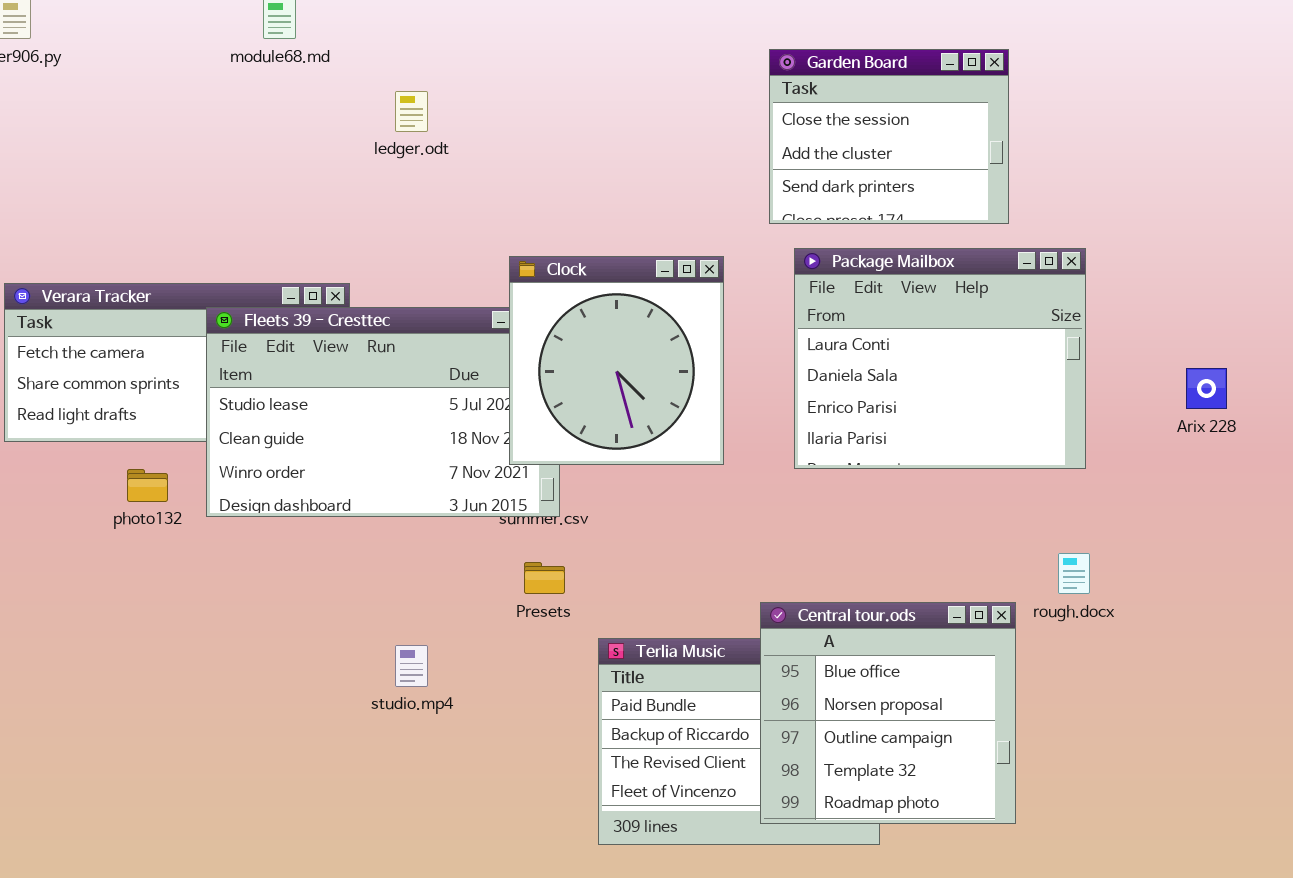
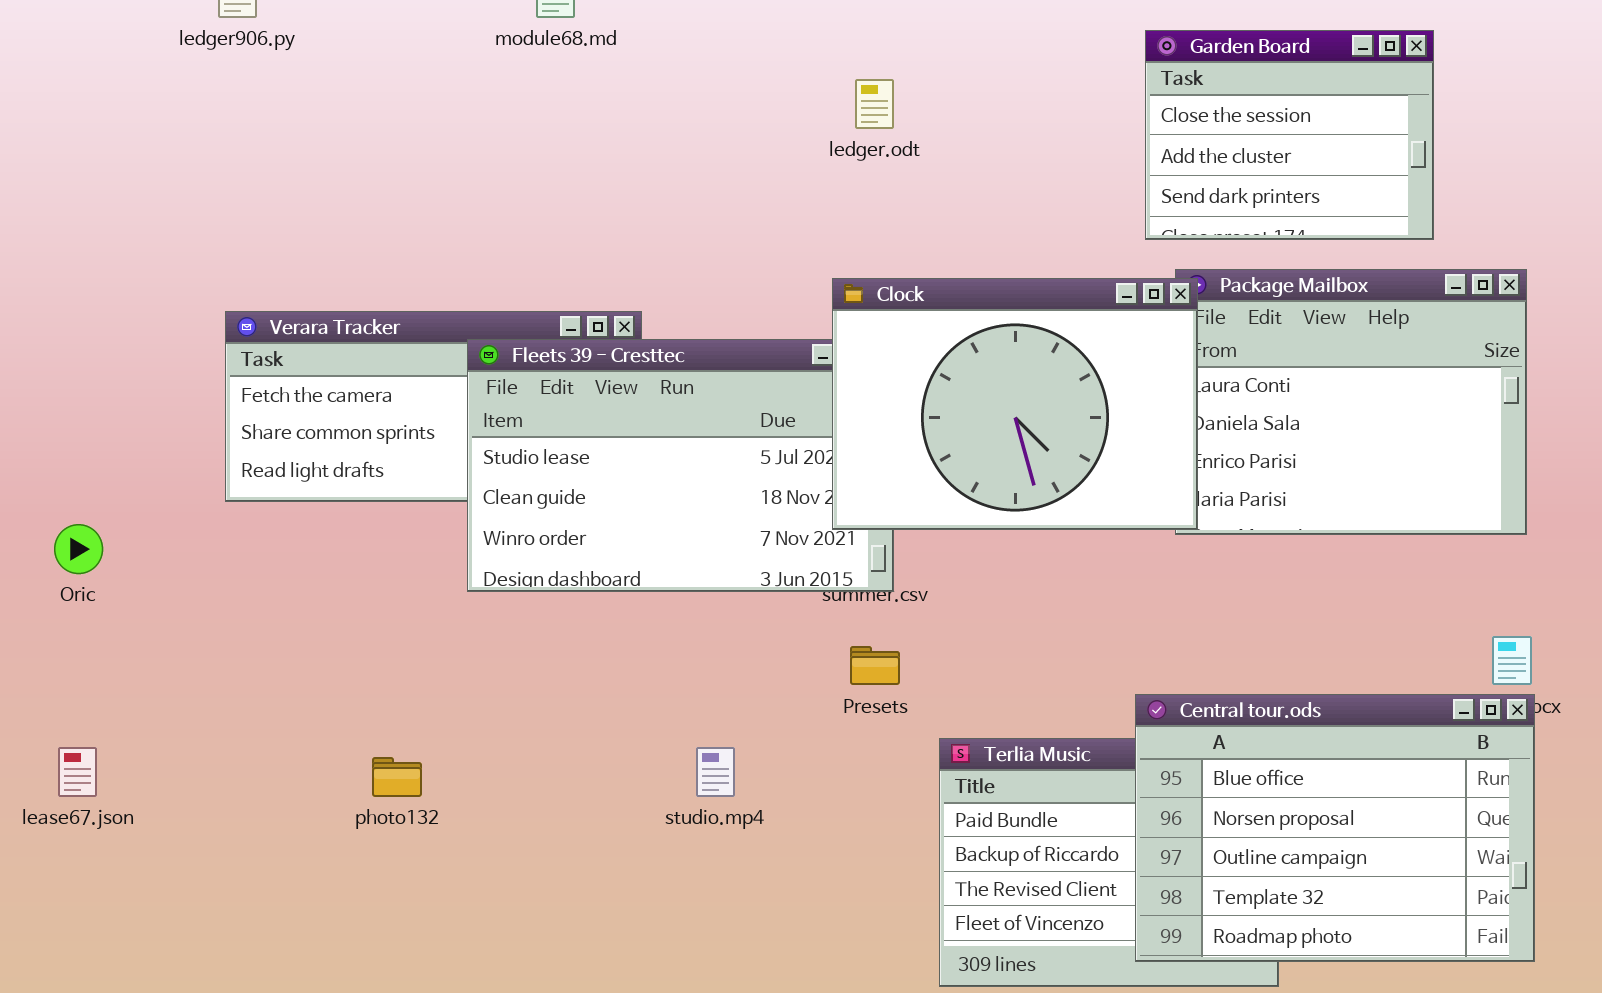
ledger.odt: [395,91,428,132] -> [855,79,894,129], moved
Clock: [509,256,724,465] -> [832,278,1198,530], resized
photo132: [127,469,168,502] -> [372,757,422,797], moved
Central tour.ods: [760,602,1016,824] -> [1135,694,1535,962], resized

